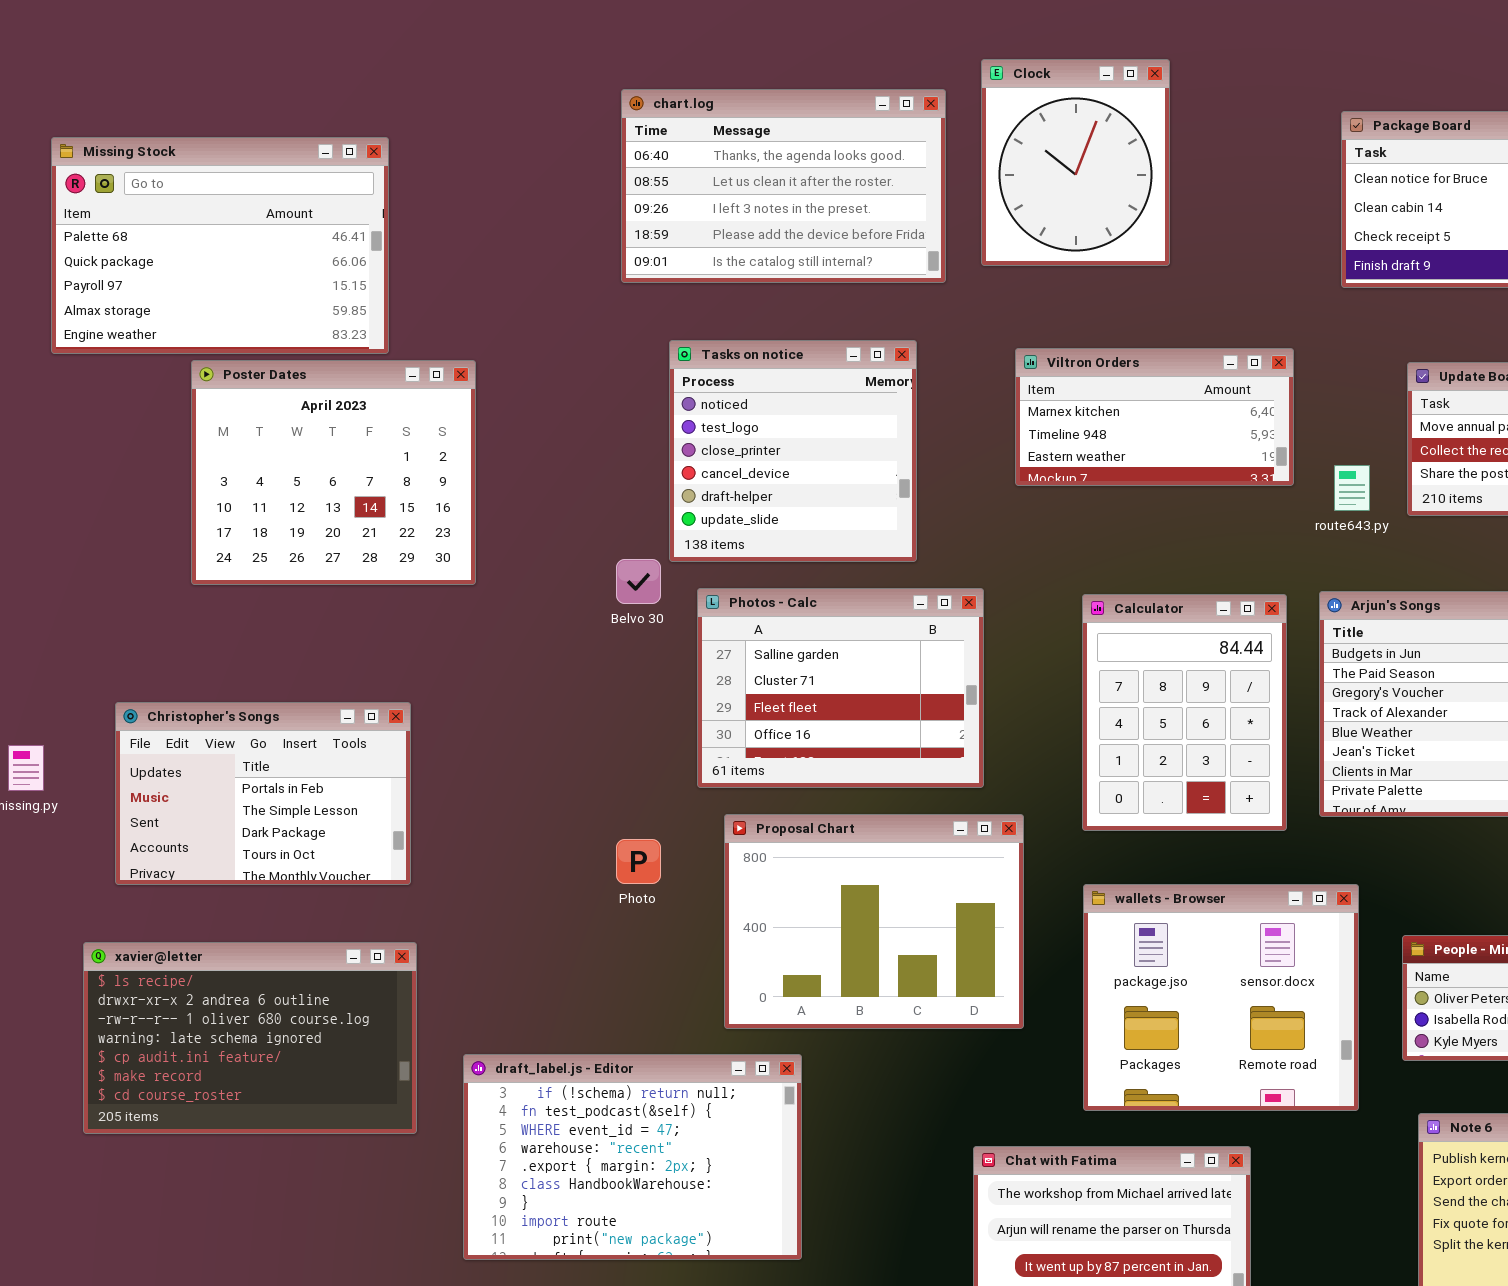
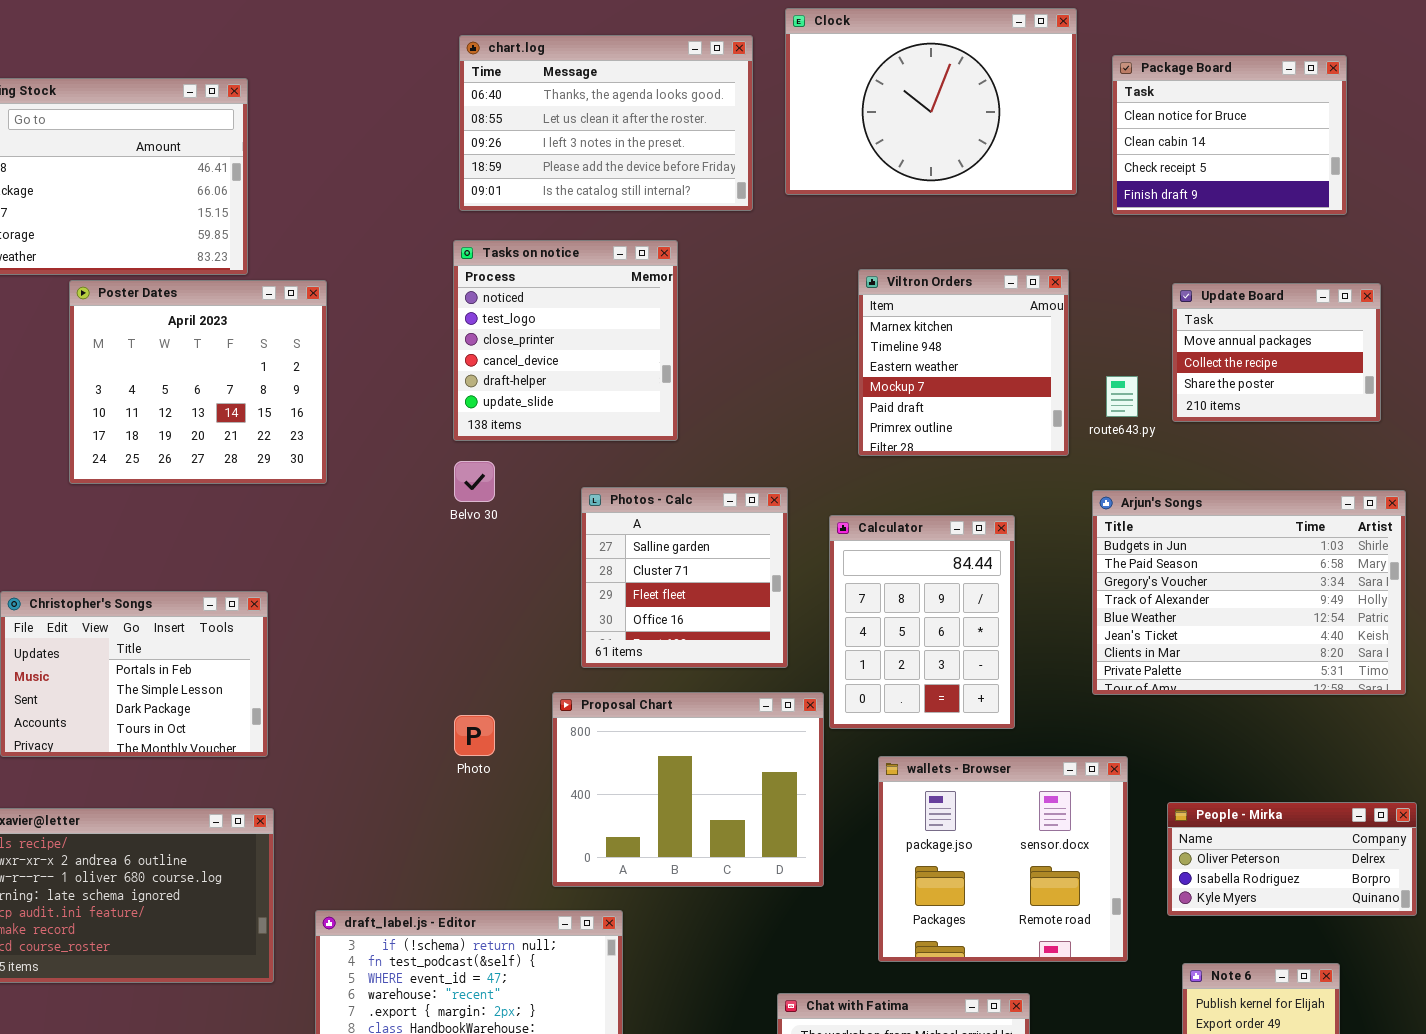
Clock: [981,59,1170,266] -> [785,8,1077,195], resized
Tasks on notice: [669,340,917,562] -> [453,240,678,441], moved
Viltron Orders: [1015,348,1294,486] -> [858,269,1069,456], resized
Photos - Calc: [697,588,984,788] -> [581,487,788,668], resized
Calculator: [1082,594,1287,831] -> [829,515,1015,729], moved

